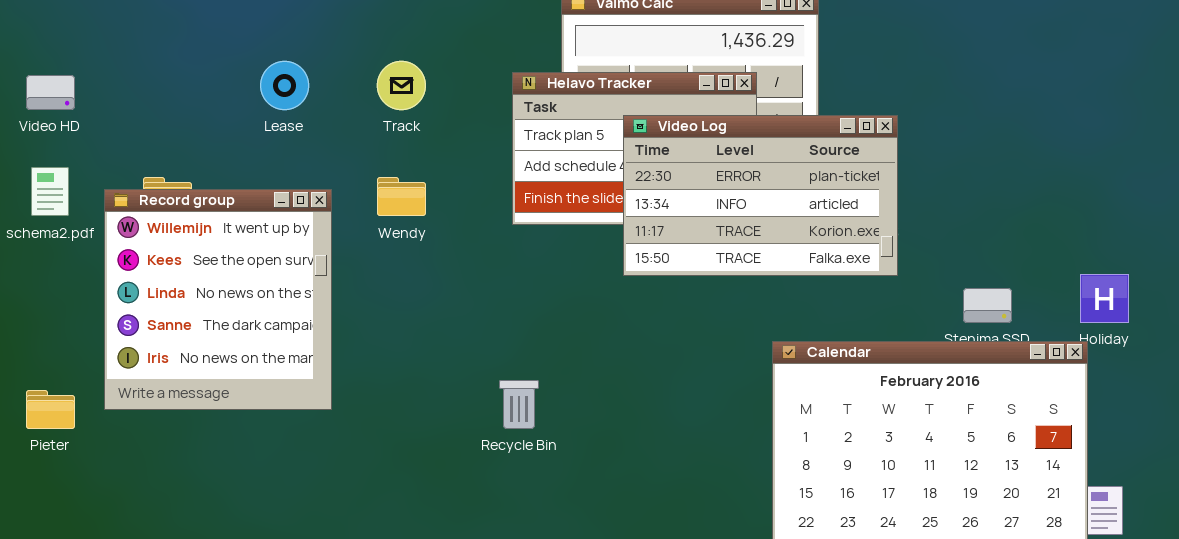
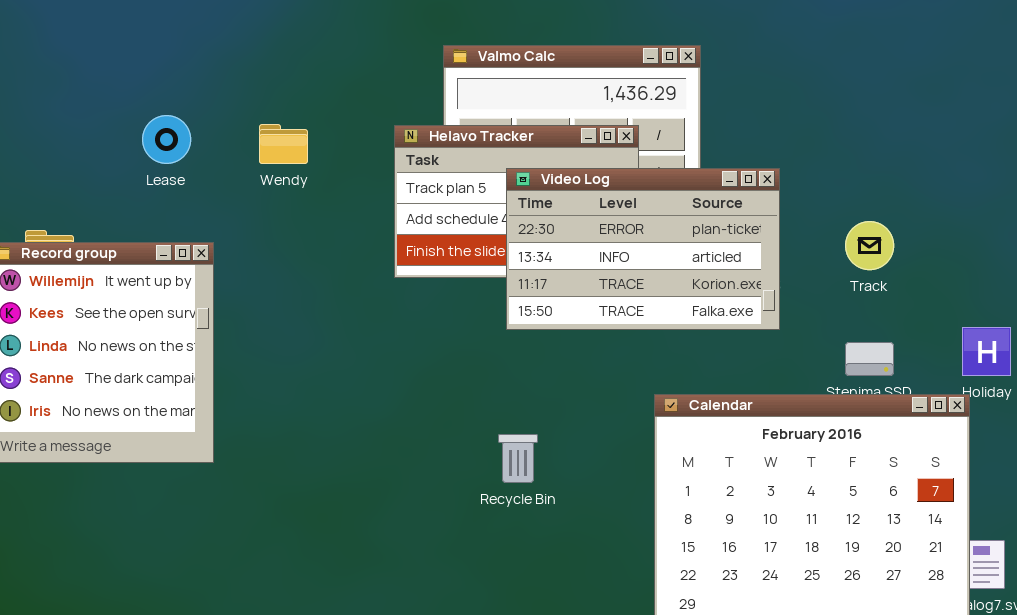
Track: [377,61,426,110] -> [845,221,894,270], moved
Wendy: [377,177,426,216] -> [259,124,308,164], moved
Recycle Bin: [499,380,539,429] -> [498,434,538,483], moved

